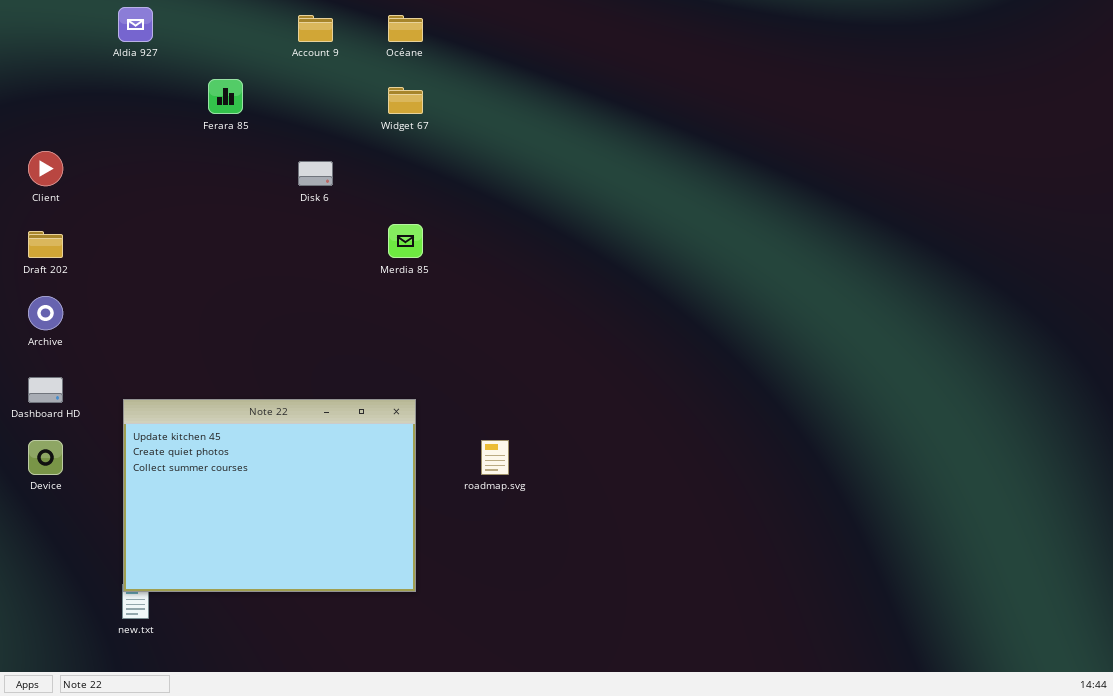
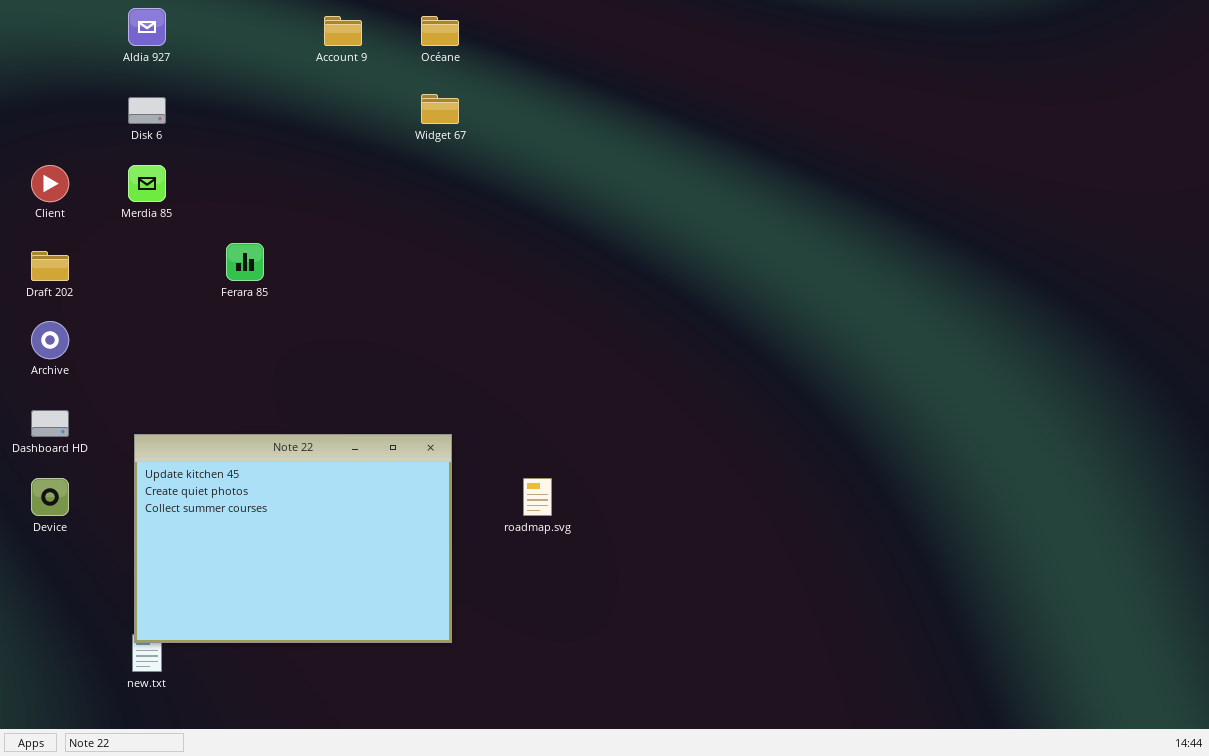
Ferara 85: [208,79,243,114] -> [226,243,264,281], moved
Disk 6: [298,161,333,186] -> [128,97,166,124], moved
Merdia 85: [388,224,423,258] -> [128,165,166,202], moved

